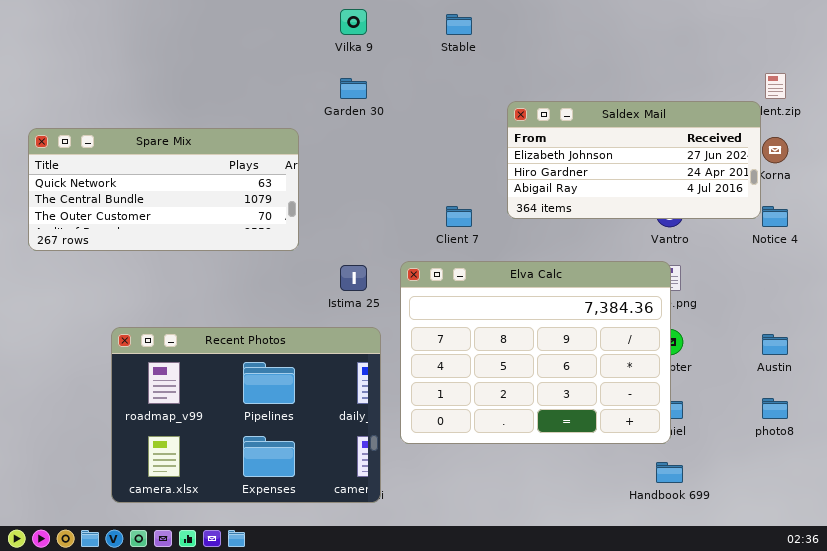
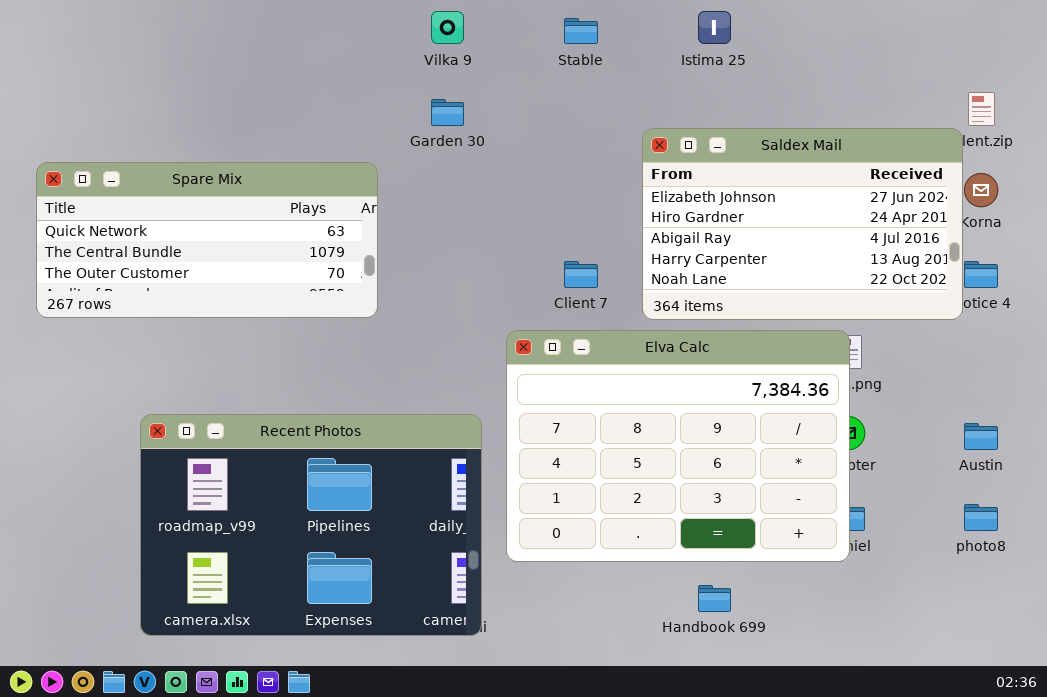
Saldex Mail: [507,101,761,219] -> [642,128,963,320], resized
Istima 25: [340,265,367,291] -> [698,11,731,44], moved
Handbook 699: [656,462,683,483] -> [698,585,731,612], moved

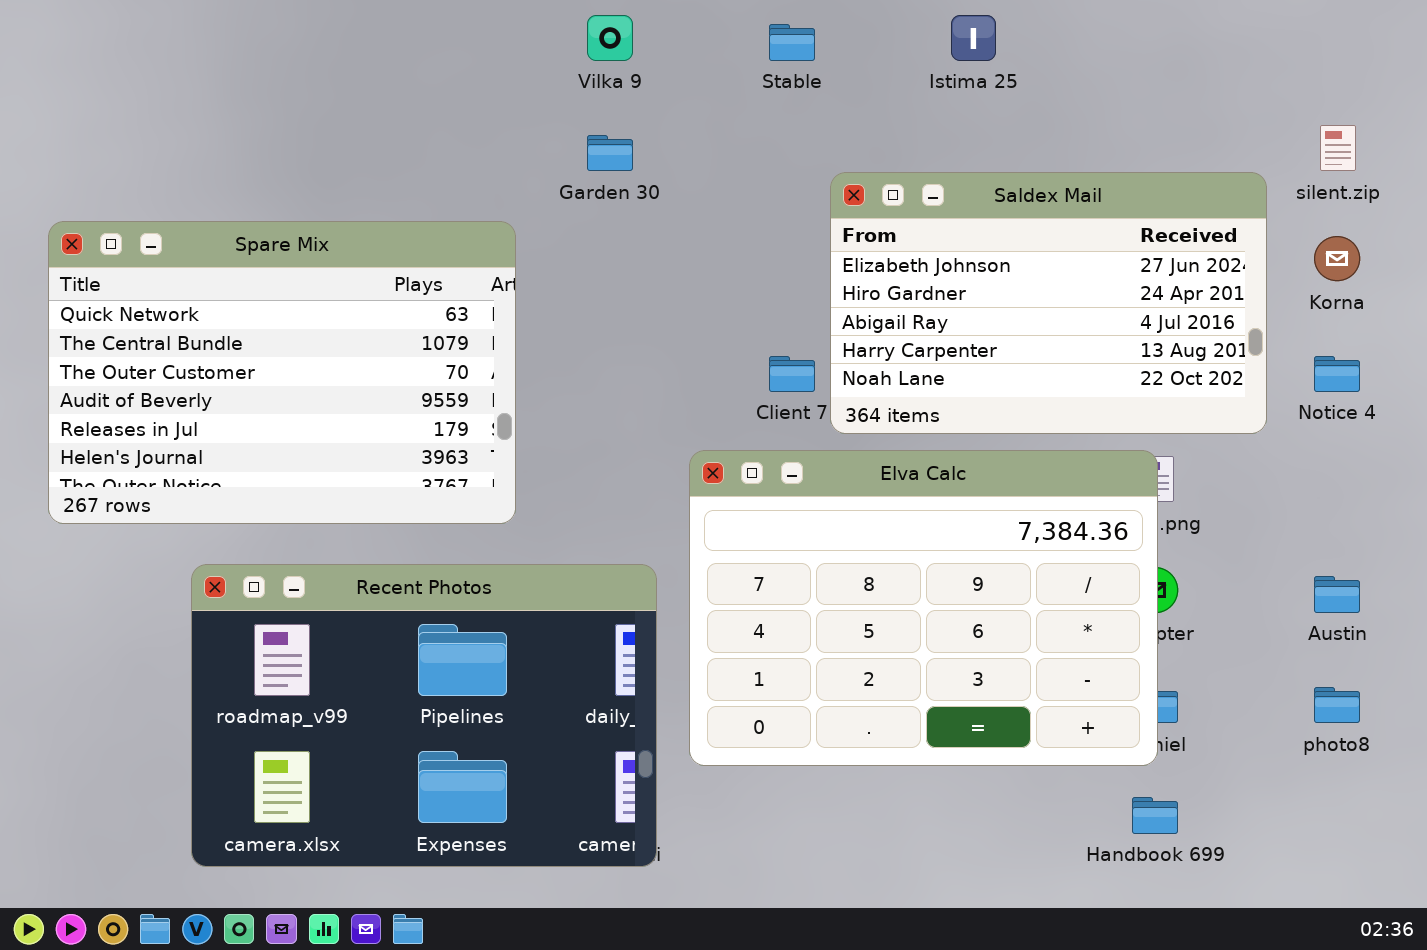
Saldex Mail: [642,128,963,320] -> [830,172,1267,434], moved
Spare Mix: [36,162,378,318] -> [48,221,516,524], resized
Handbook 699: [698,585,731,612] -> [1132,797,1178,834], moved

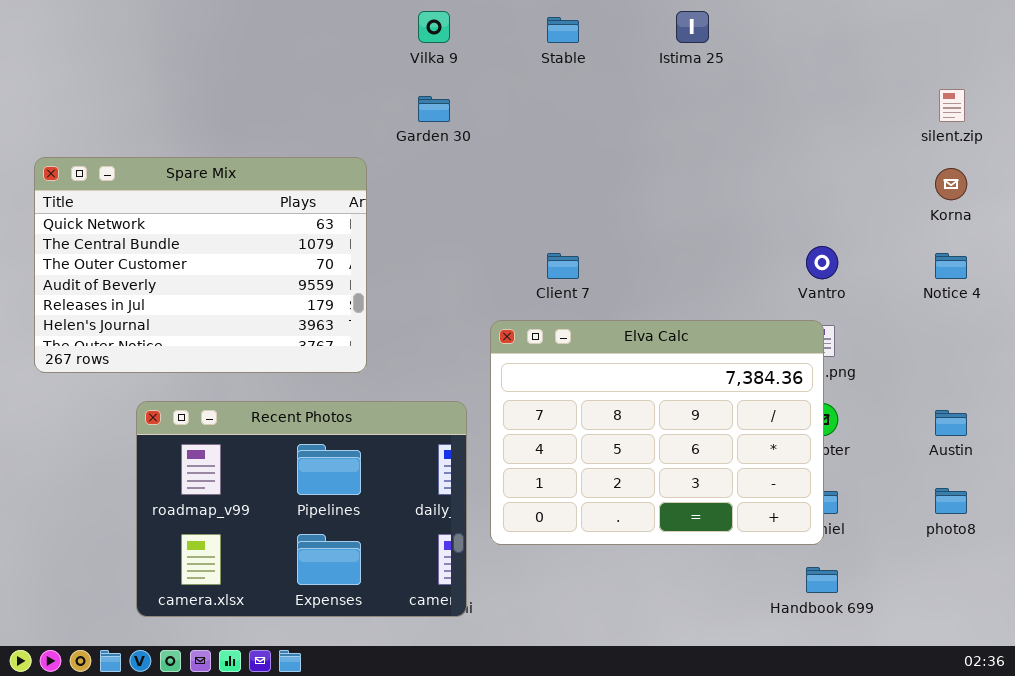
Saldex Mail: [830,172,1267,434] -> none, closed

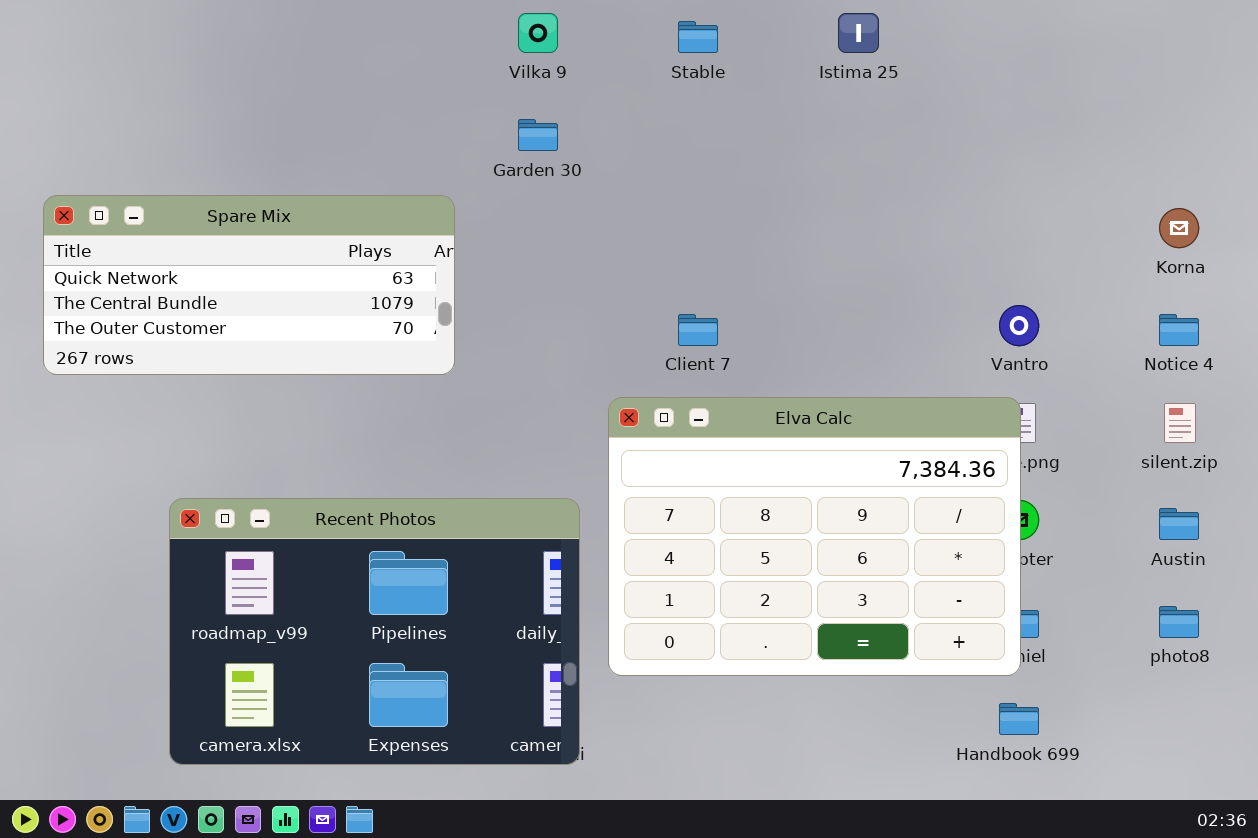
silent.zip: [939,89,965,122] -> [1164,403,1196,443], moved
Spare Mix: [34,157,367,373] -> [43,195,455,375], resized

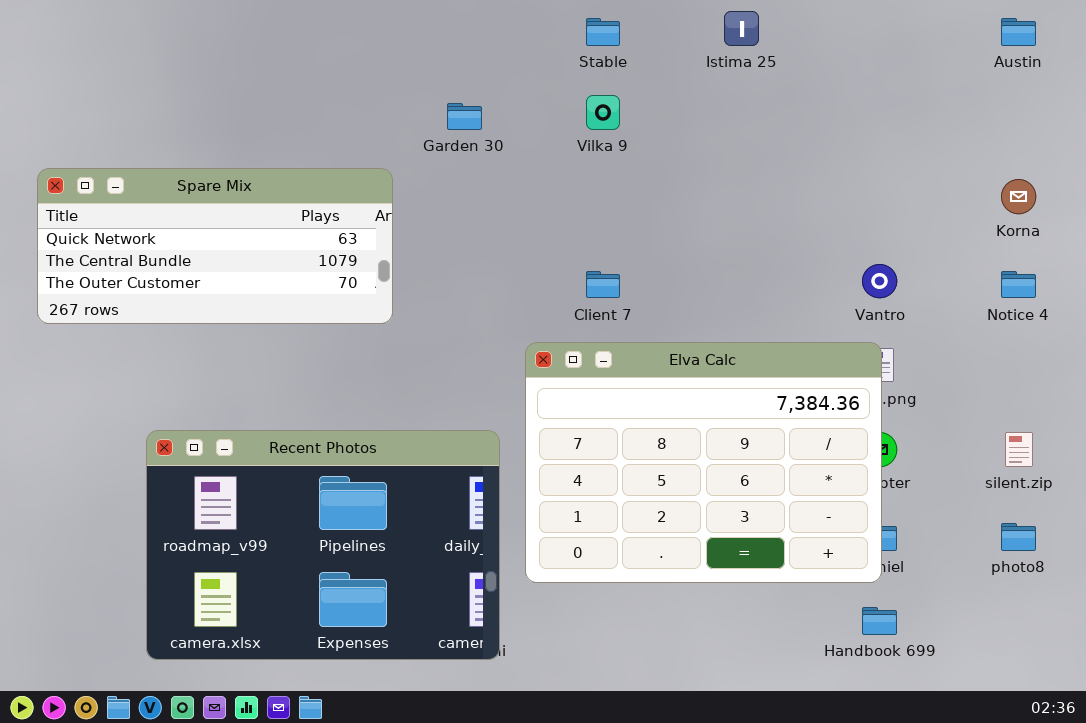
Vilka 9: [518,13,558,53] -> [586,95,620,130], moved
silent.zip: [1164,403,1196,443] -> [1005,432,1033,467], moved
Austin: [1159,508,1199,540] -> [1001,18,1036,46], moved

